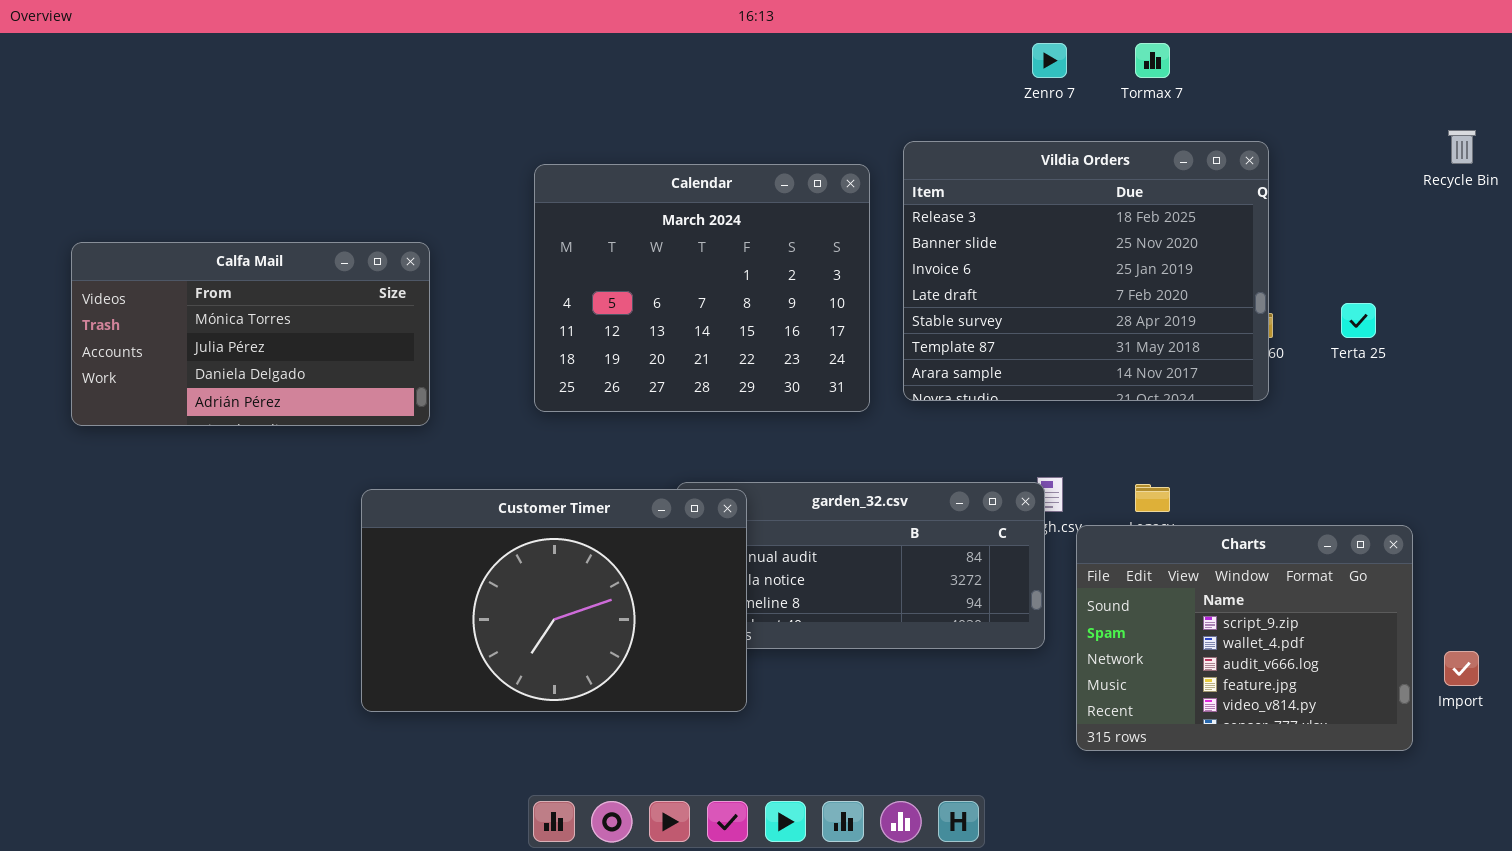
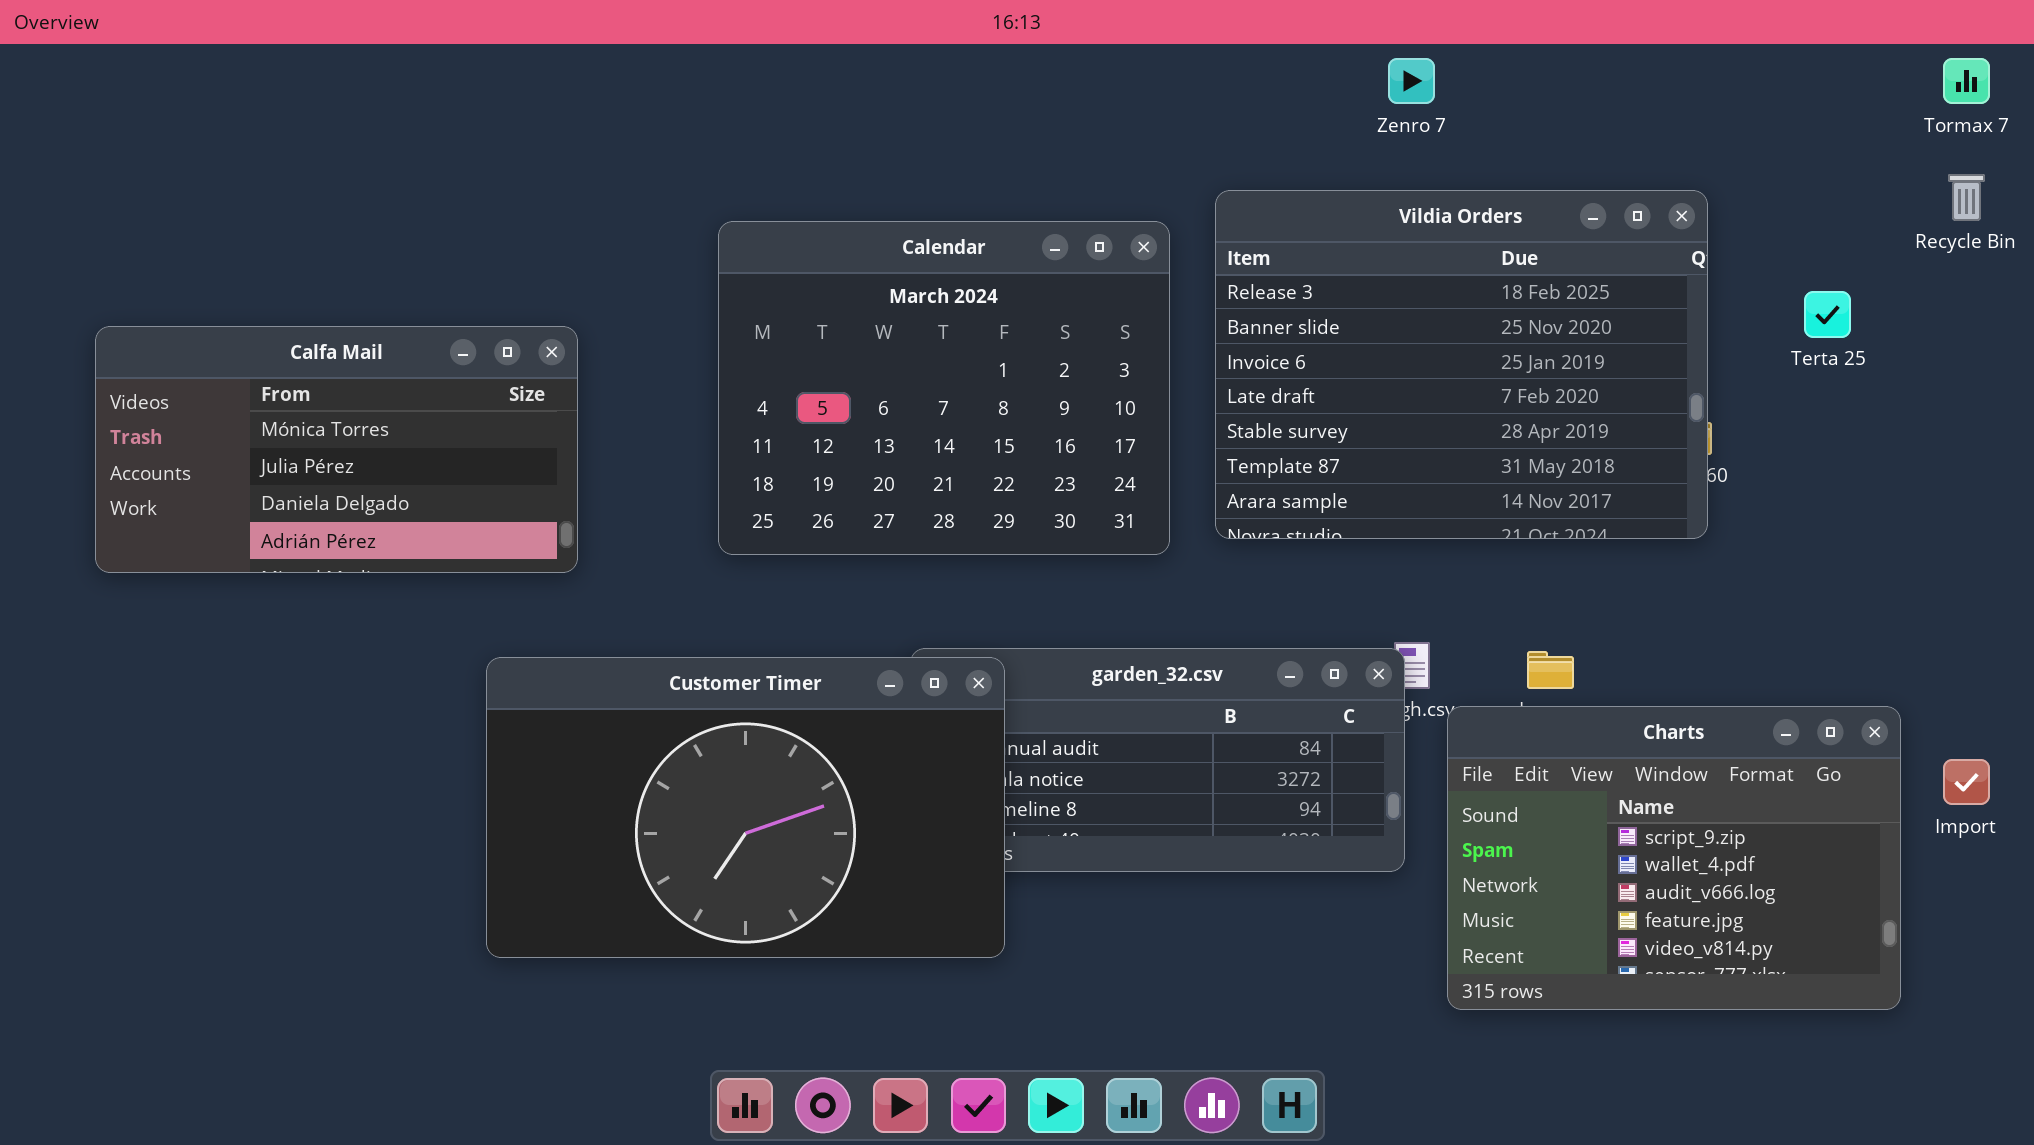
Tormax 7: [1135,43,1170,78] -> [1943,58,1990,104], moved
Terta 25: [1341,303,1376,338] -> [1804,291,1851,338], moved
Import: [1444,651,1479,686] -> [1943,759,1990,805], moved

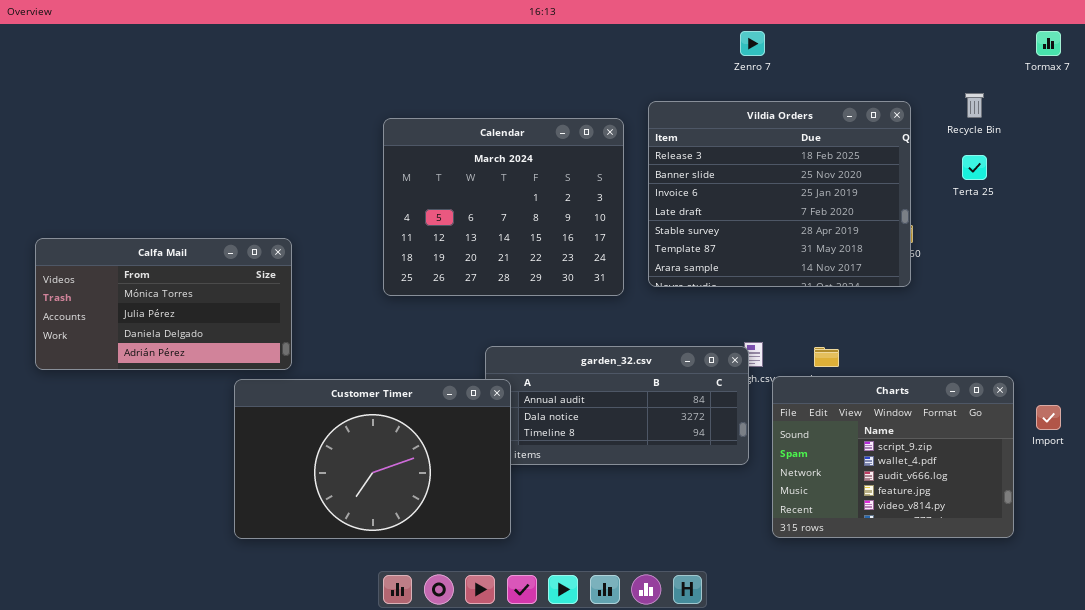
Recycle Bin: [1948,174,1985,221] -> [965,93,984,118], moved
Calfa Mail: [95,326,578,573] -> [35,238,292,370], moved
Customer Timer: [486,657,1005,958] -> [234,379,511,539], moved

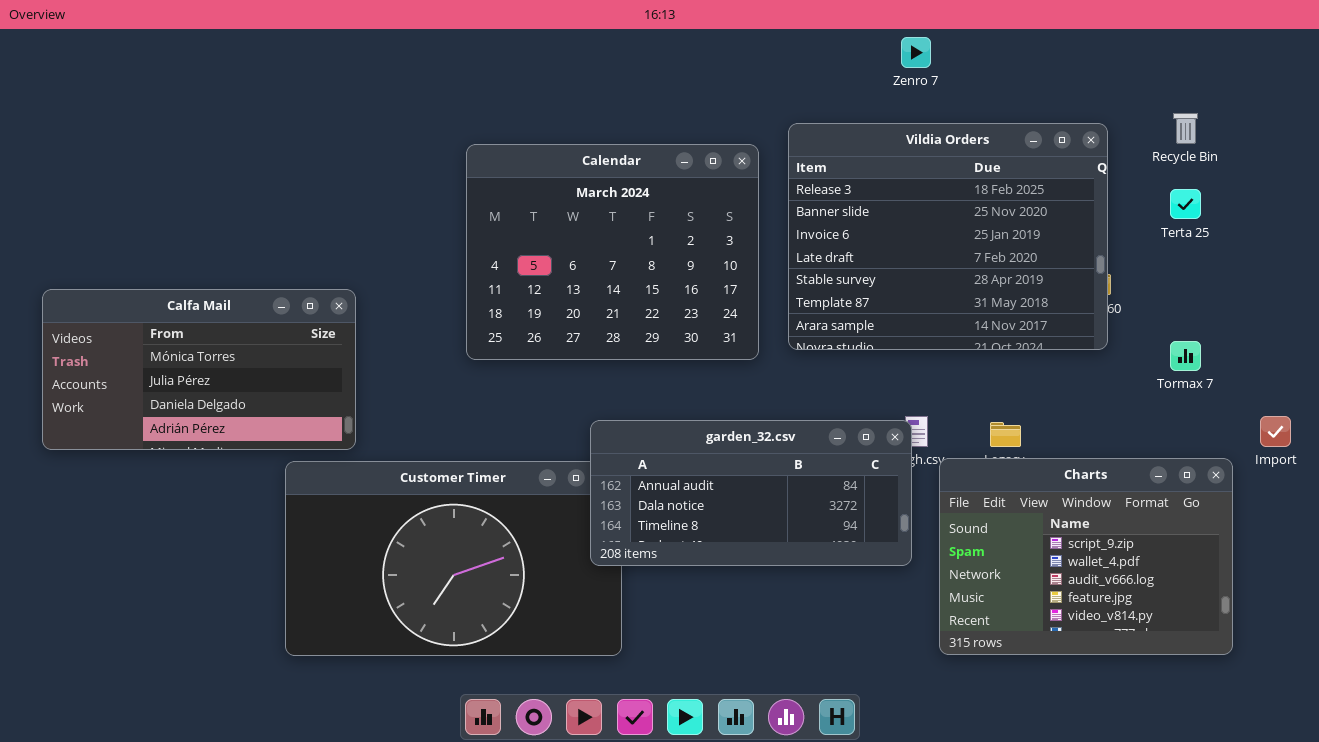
Tormax 7: [1036,31,1061,56] -> [1170,341,1201,371], moved
garden_32.csv: [485,346,749,465] -> [590,420,912,566], raised
Import: [1036,405,1061,430] -> [1260,416,1291,447], moved

